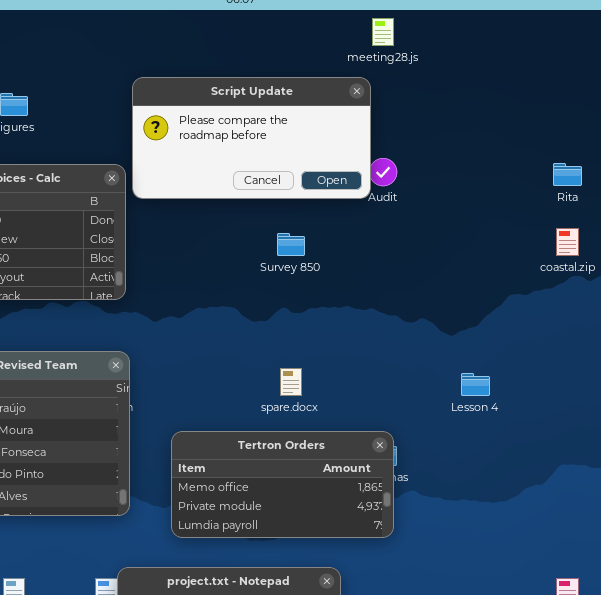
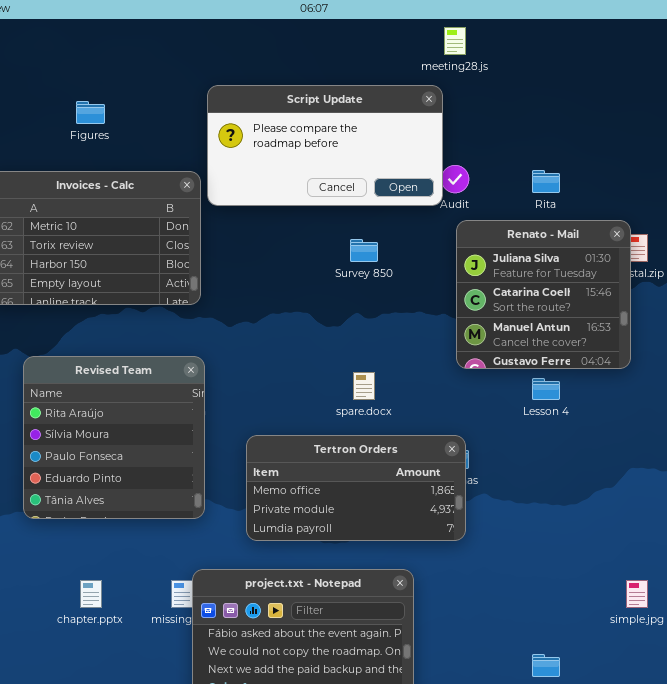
Rita: [553,163,582,186] -> [532,170,560,193], moved
Renato - Mail: none -> [456,220,631,369], opened

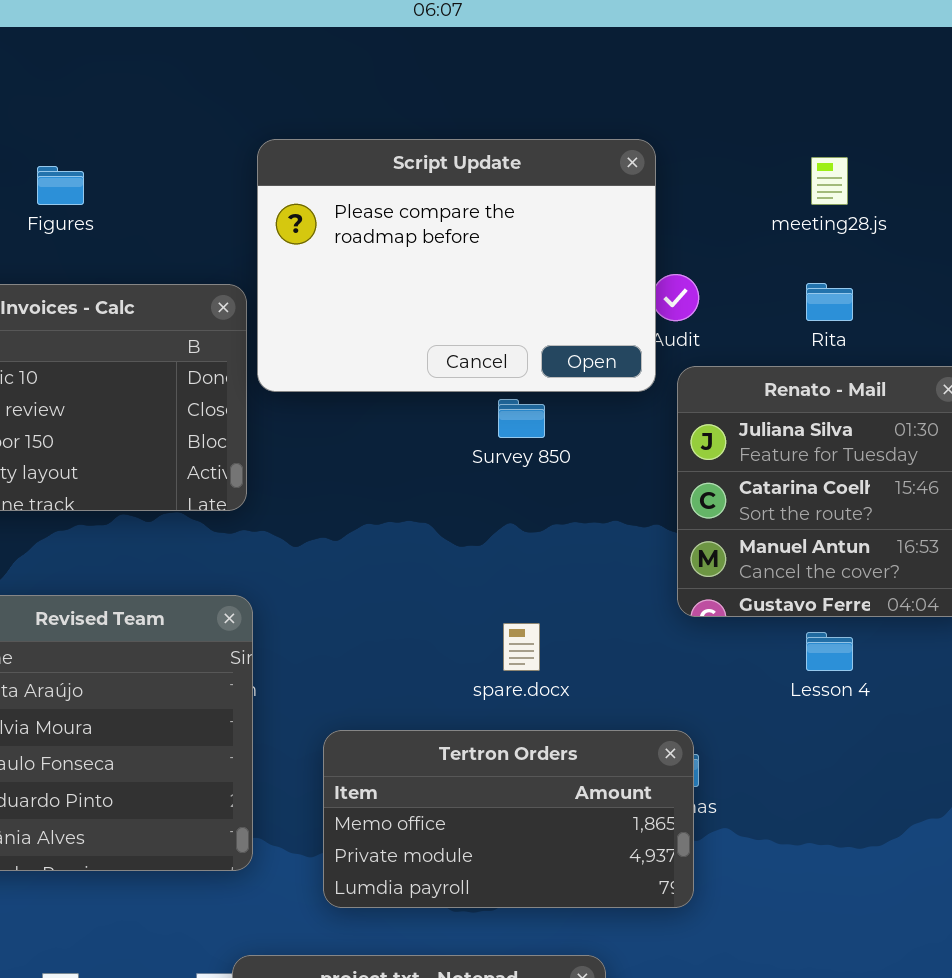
meeting28.js: [444,27,466,55] -> [811,157,848,205], moved
Script Update: [207,85,443,206] -> [257,139,656,392], resized

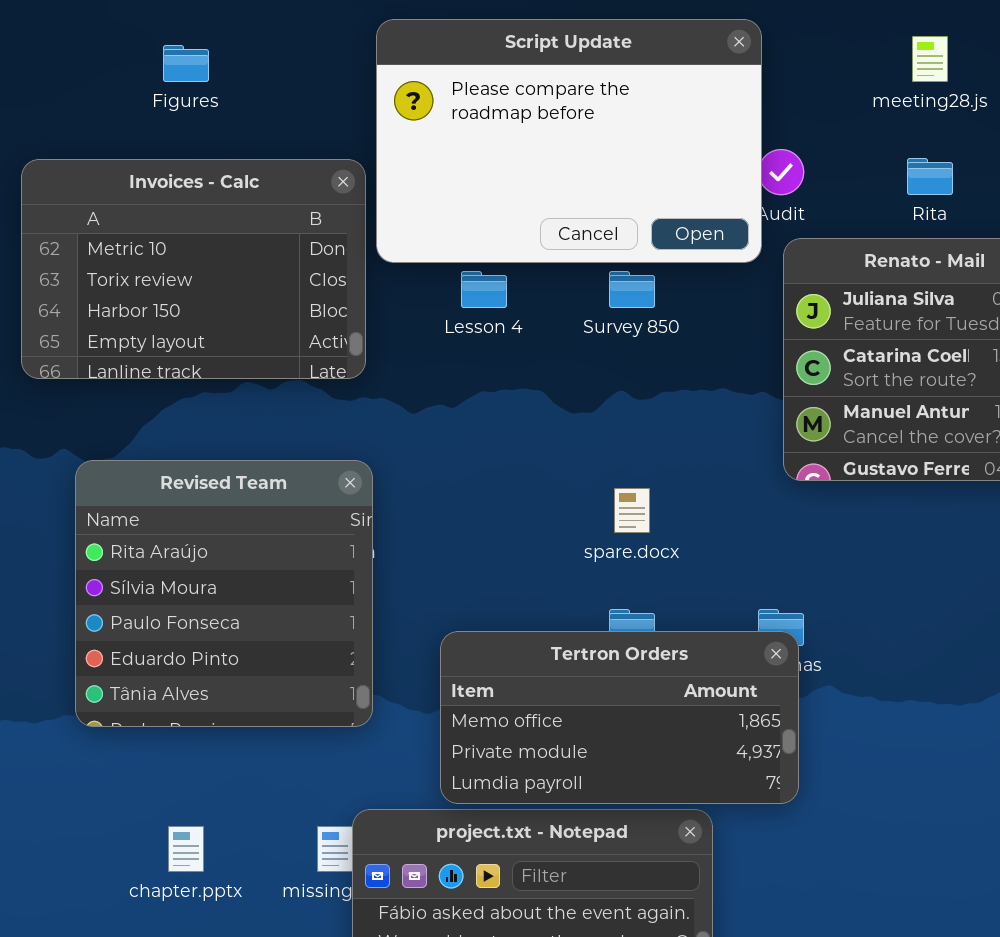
Lesson 4: [806,632,853,671] -> [461,271,507,308], moved
Tertron Orders: [323,730,694,908] -> [440,631,799,804], moved

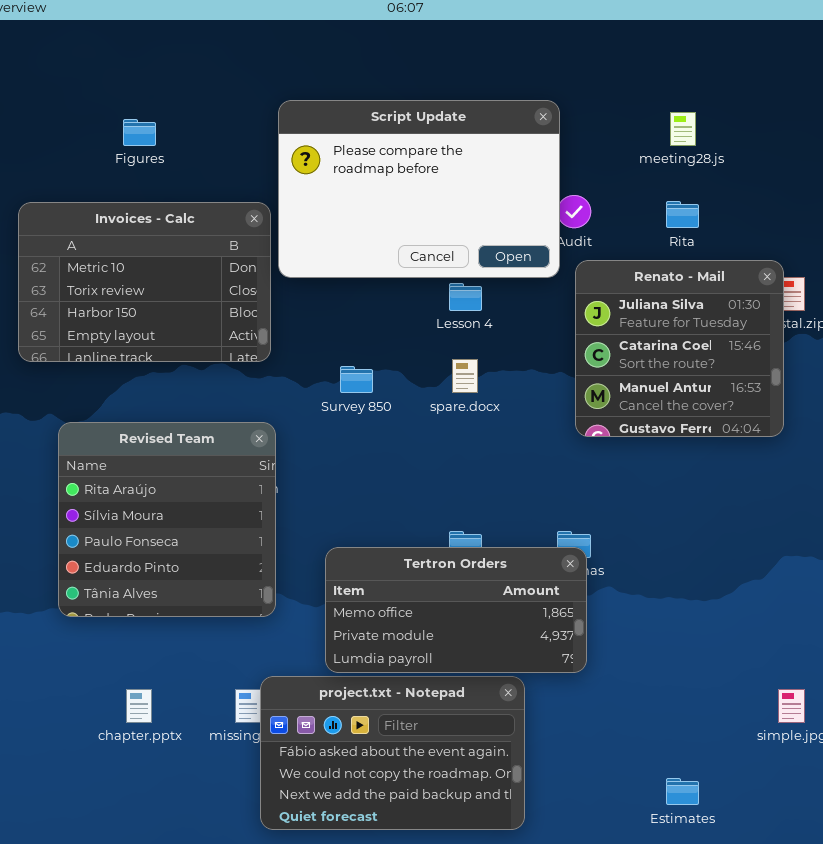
Lesson 4: [461,271,507,308] -> [449,283,482,311], moved
Survey 850: [609,271,655,308] -> [340,366,373,393], moved
spare.docx: [614,488,650,533] -> [452,359,478,393], moved

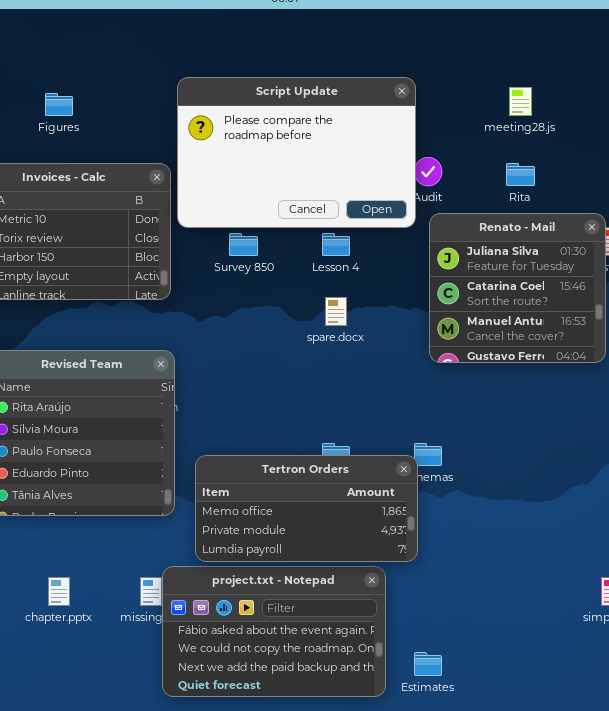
Survey 850: [340,366,373,393] -> [229,233,258,256], moved
Tertron Orders: [325,547,587,673] -> [195,455,418,562], moved
Estimates: [666,778,699,805] -> [414,652,442,676], moved

